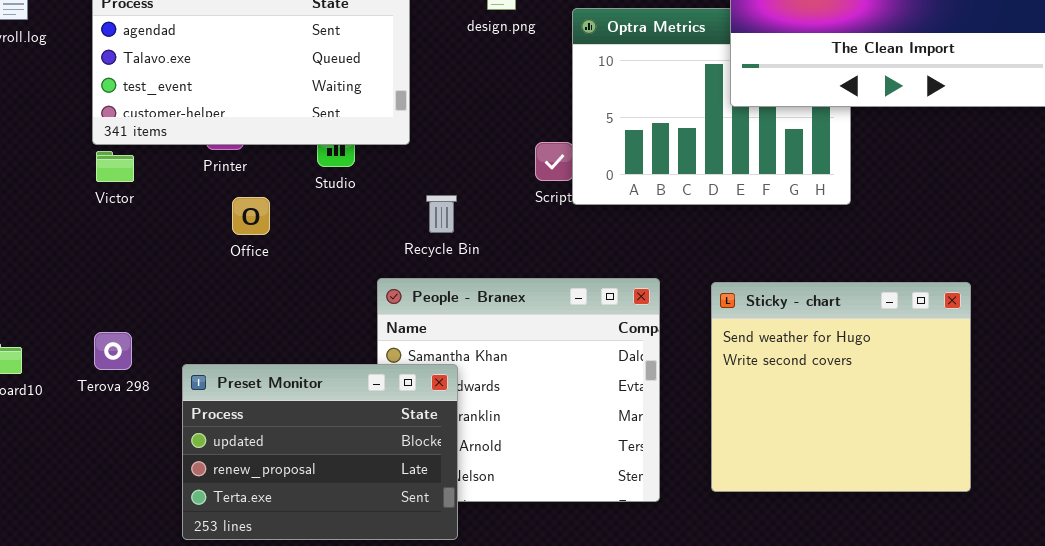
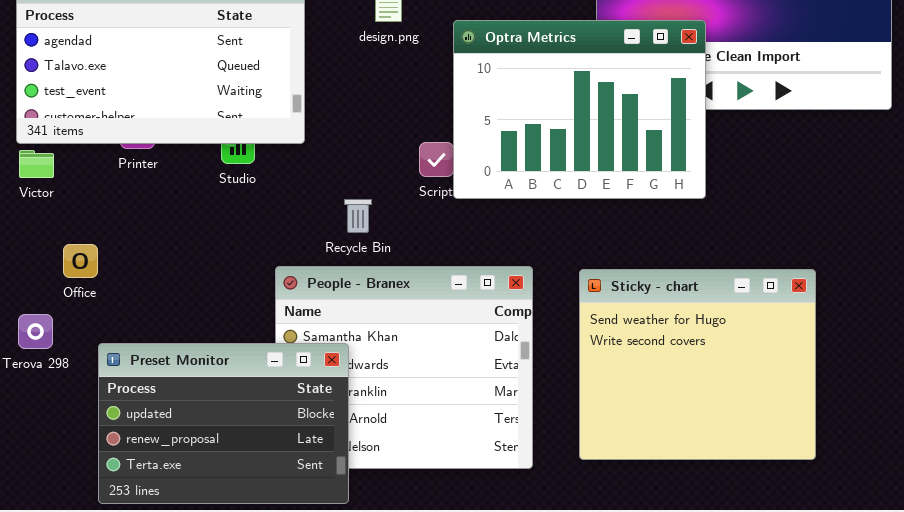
Optra Metrics: [572,8,851,205] -> [453,20,706,199], raised
Recycle Bin: [426,195,457,233] -> [344,199,372,233], moved
Office: [232,197,270,235] -> [63,244,98,278], moved

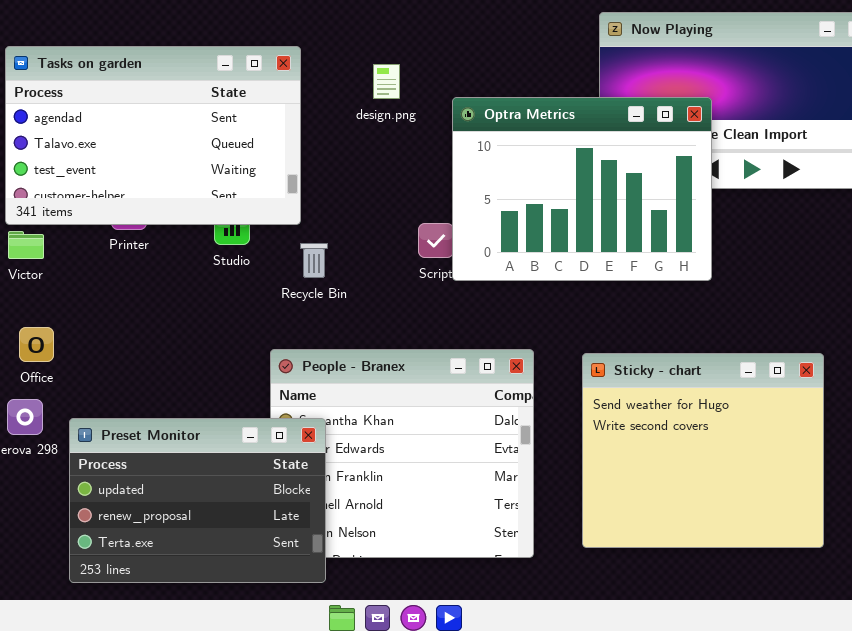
Recycle Bin: [344,199,372,233] -> [300,243,328,278], moved
Office: [63,244,98,278] -> [19,327,54,362], moved
Preset Monitor: [98,343,349,504] -> [69,418,326,583], moved

